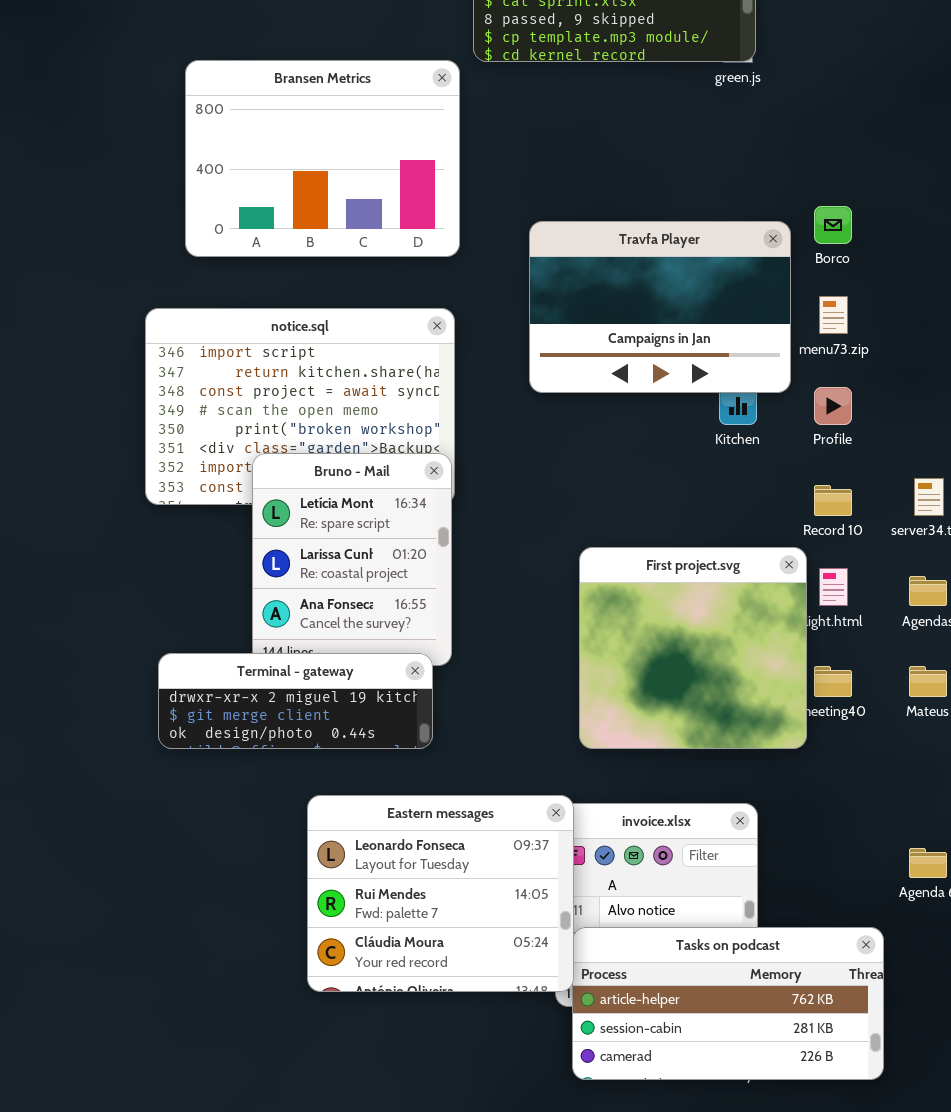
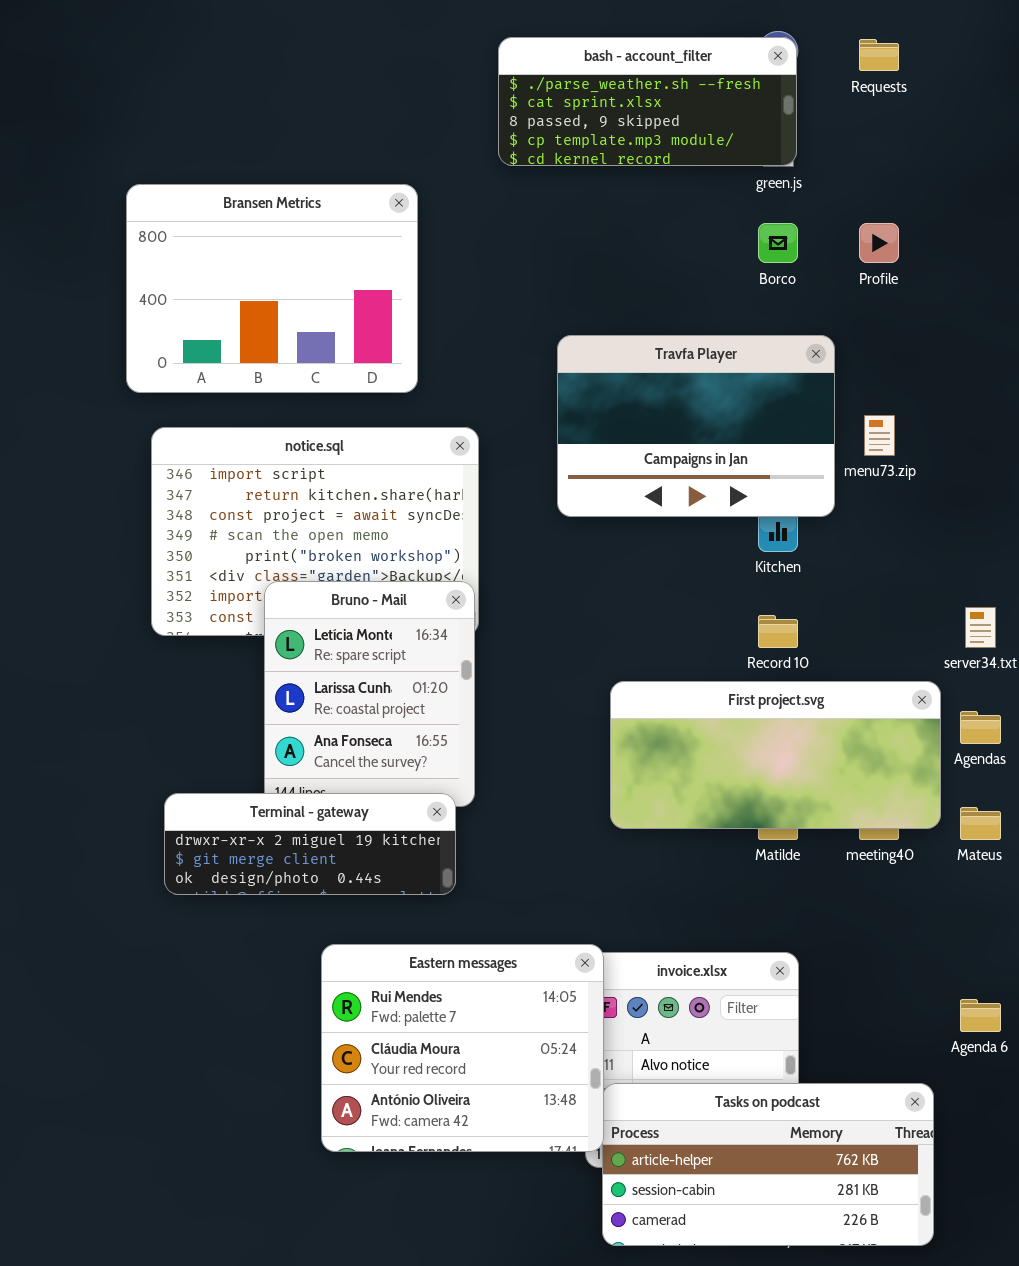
Bransen Metrics: [185,60,460,257] -> [126,184,418,393], moved
Borco: [814,206,852,244] -> [758,223,798,263], moved
Profile: [814,387,852,425] -> [859,223,899,263], moved
Record 10: [814,485,852,516] -> [758,615,798,648], moved
First project.svg: [579,547,807,749] -> [610,681,941,829], resized
Eastern messages: [307,795,574,992] -> [321,944,604,1152], scrolled down 1 row

